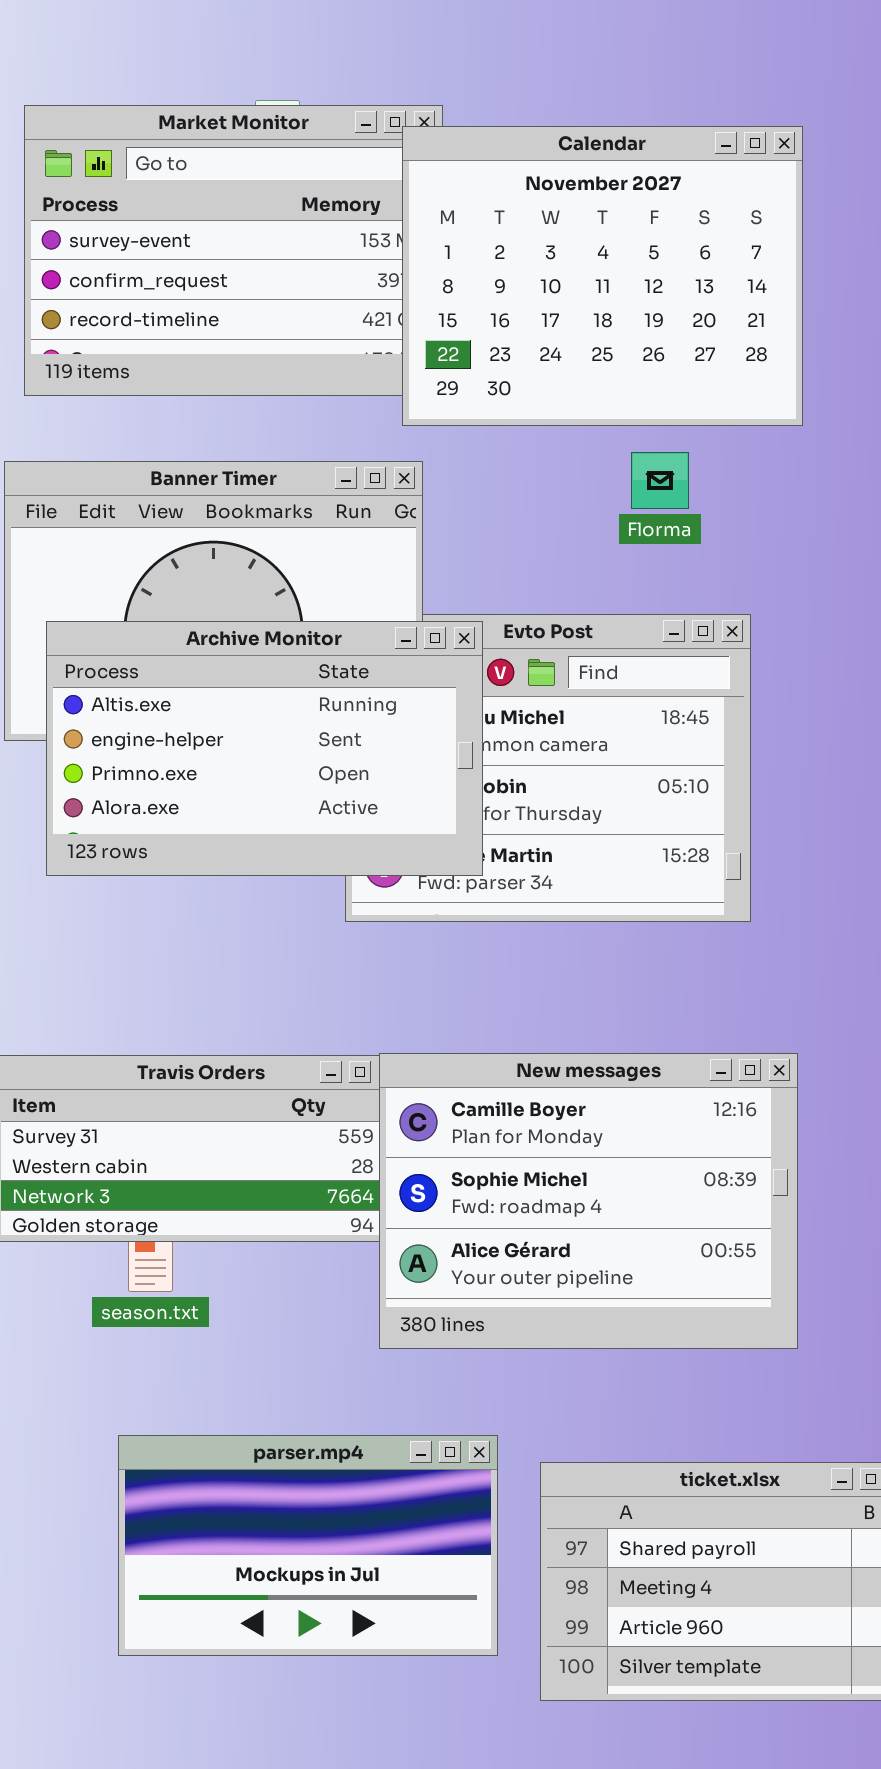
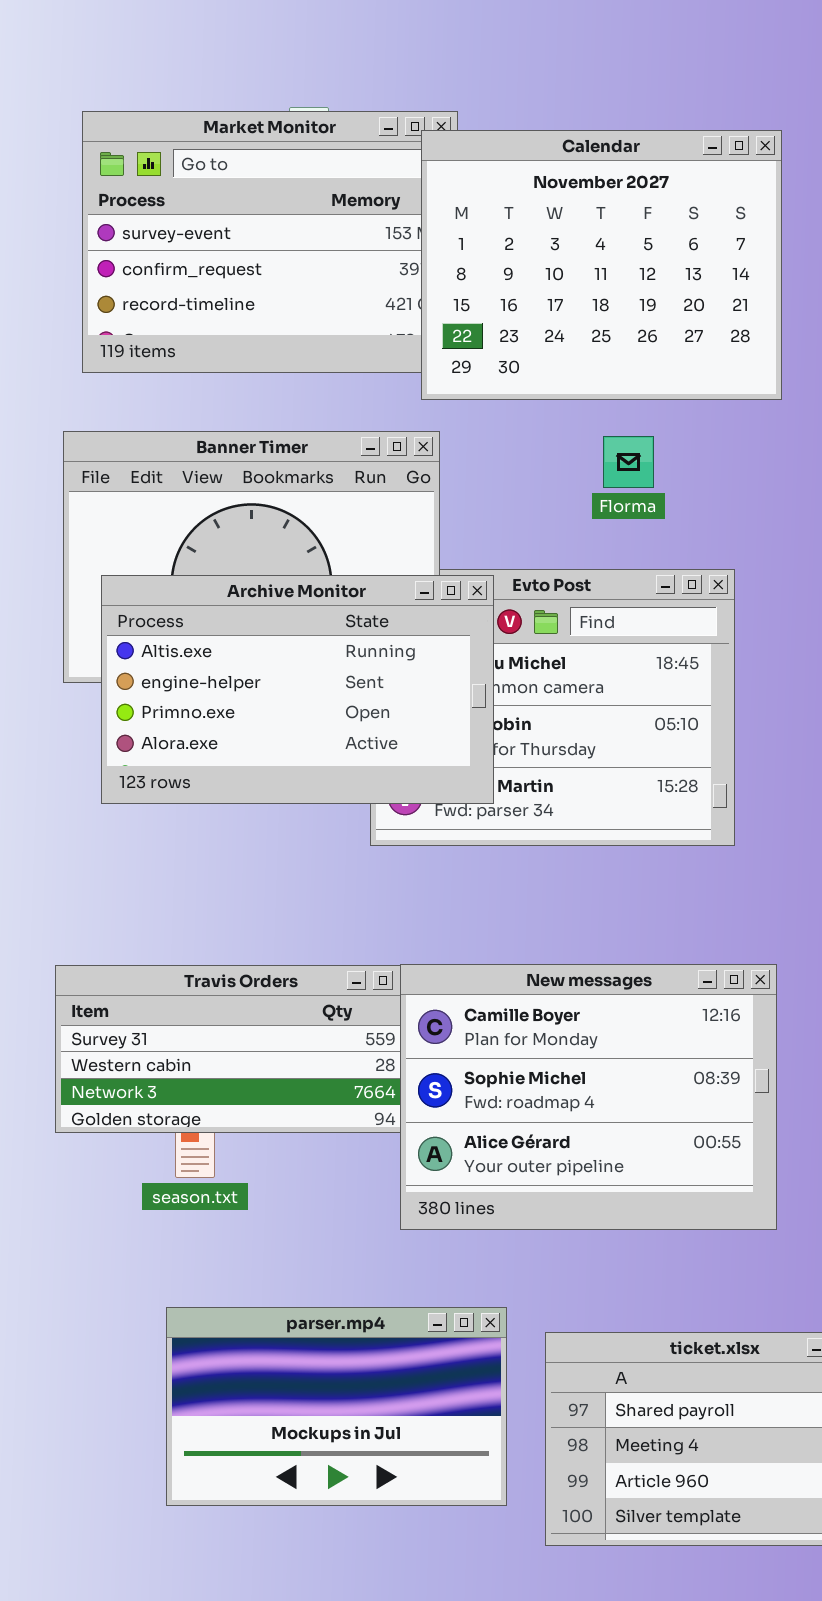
Florma: [631,452,689,509] -> [603,436,654,488], moved

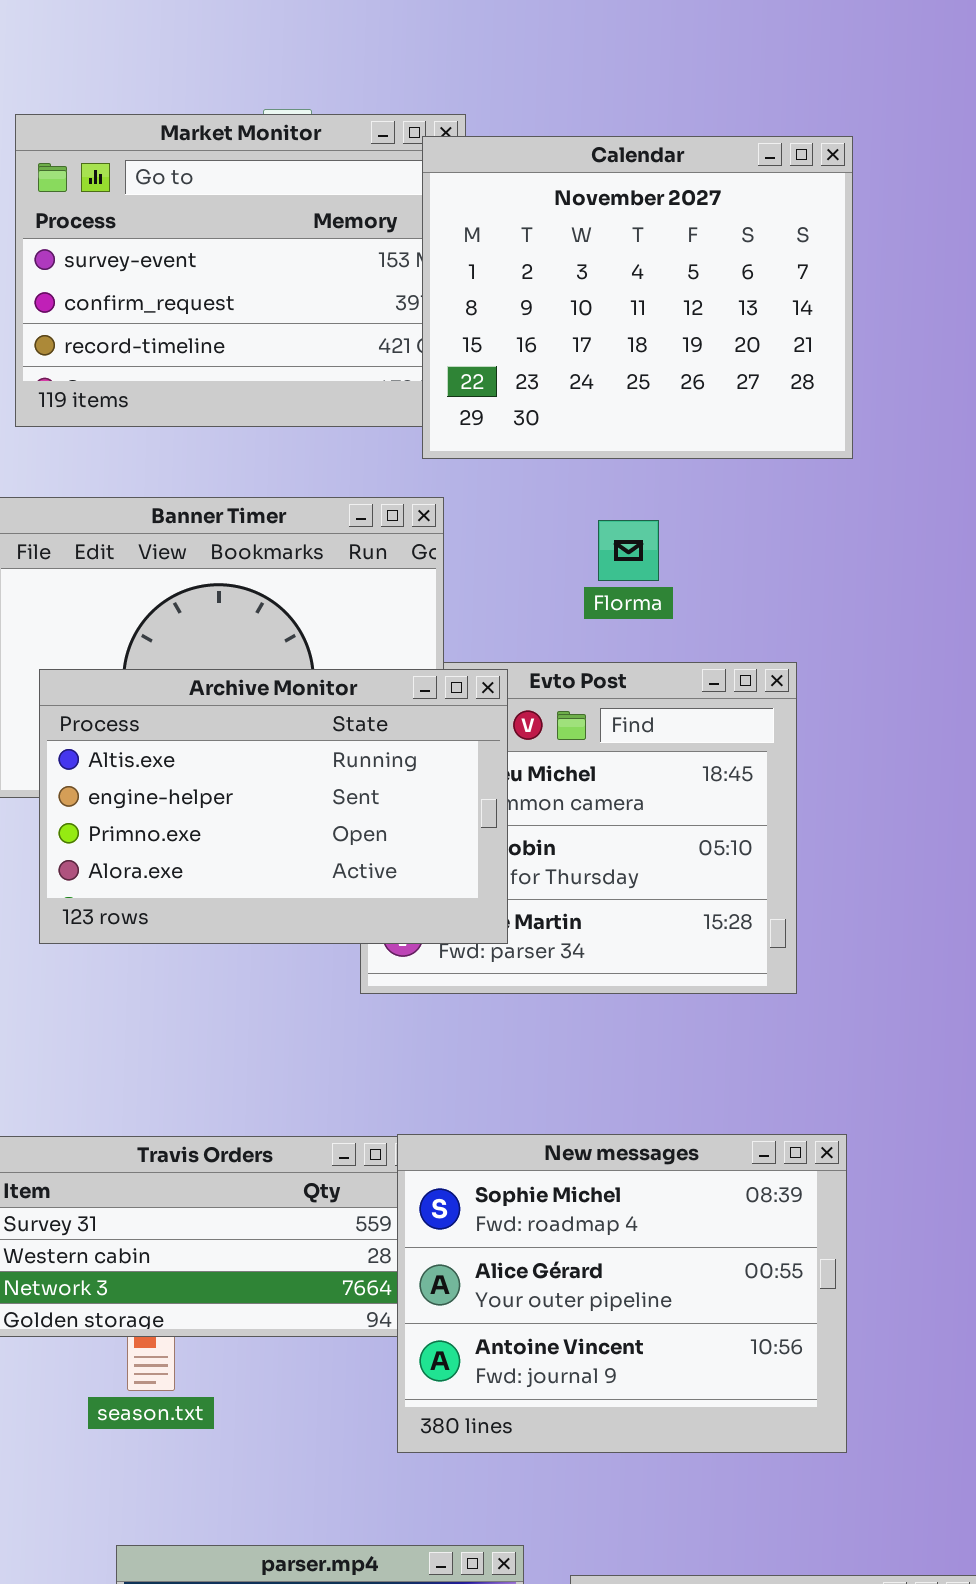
Florma: [603,436,654,488] -> [598,520,659,581], moved
New messages: [400,964,777,1230] -> [397,1134,847,1453], scrolled down 1 row

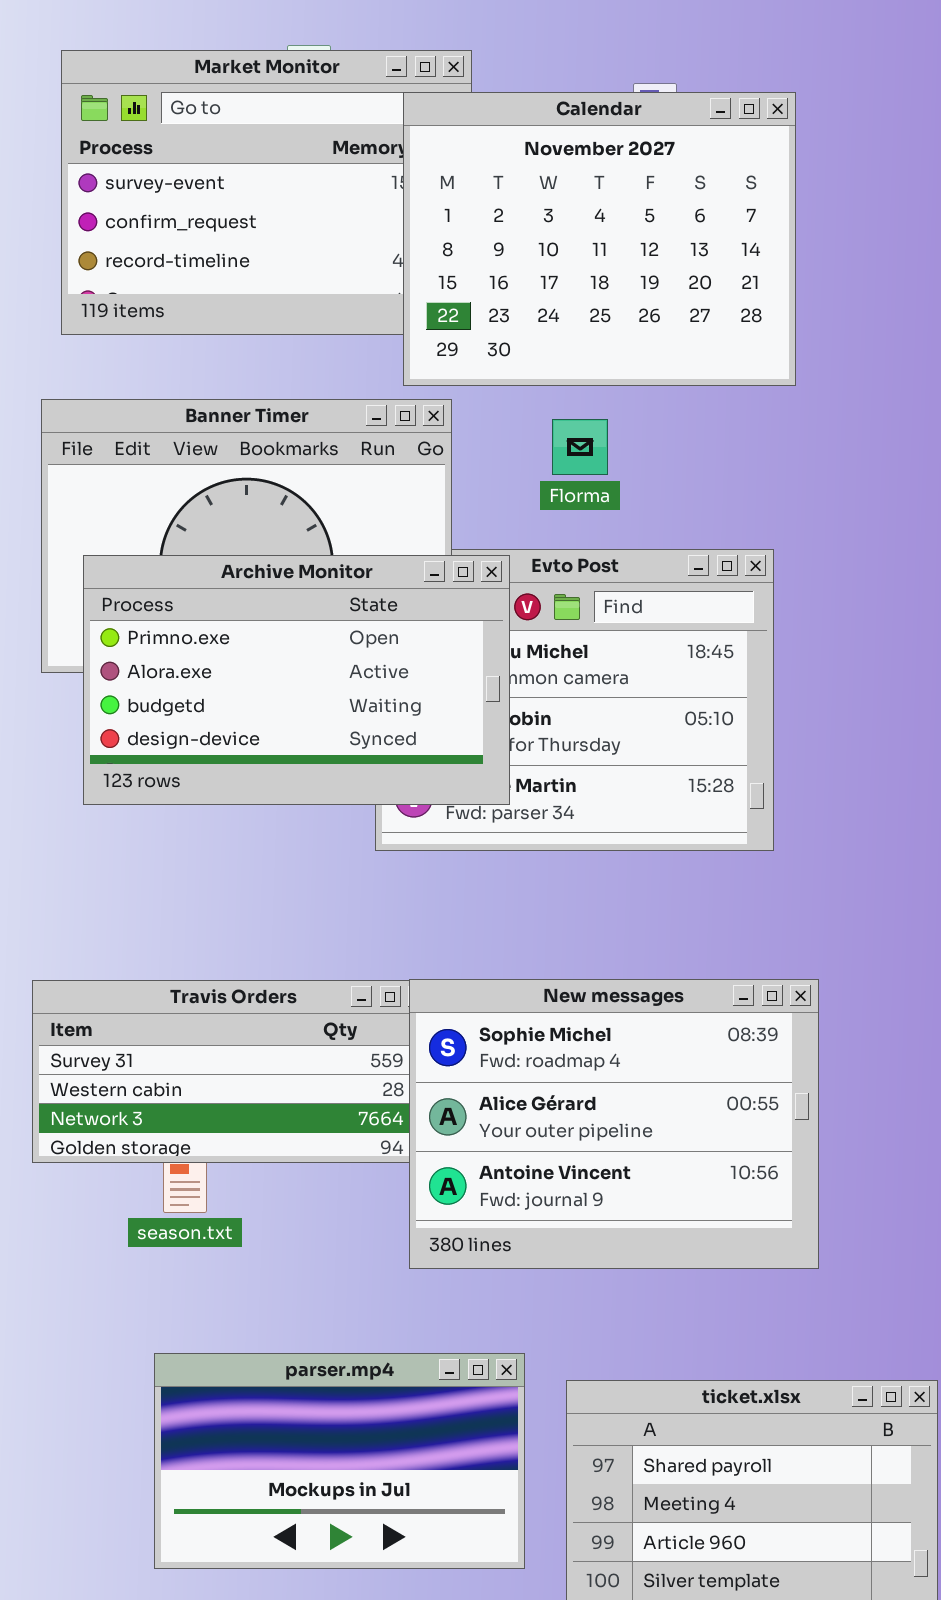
Calendar: [422,136,853,459] -> [403,92,796,386], moved
Florma: [598,520,659,581] -> [552,419,608,475], moved
Archive Monitor: [39,669,508,944] -> [83,555,510,805], scrolled down 2 rows

